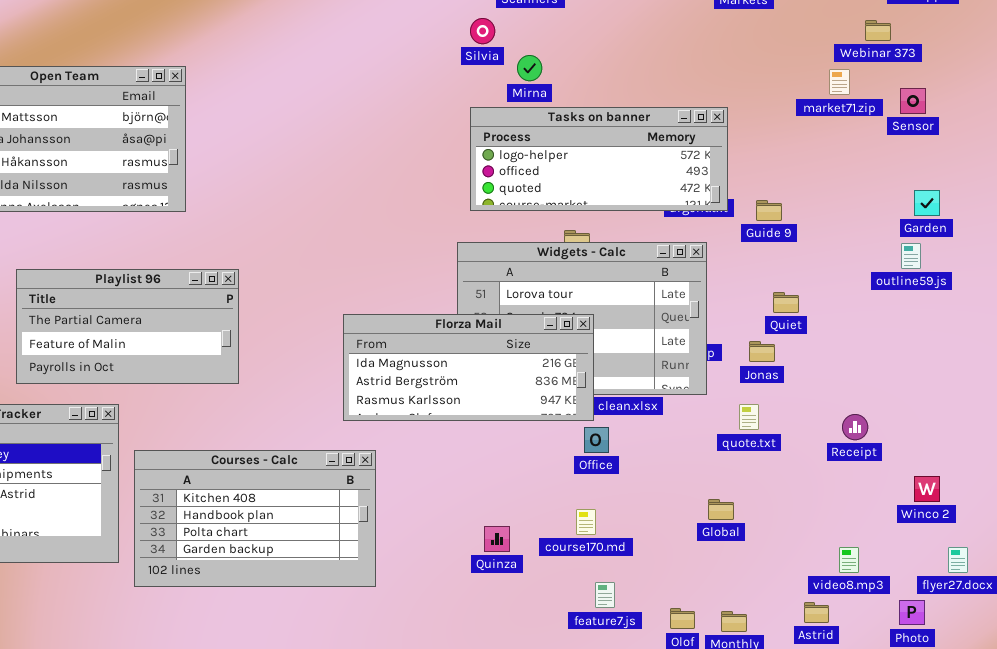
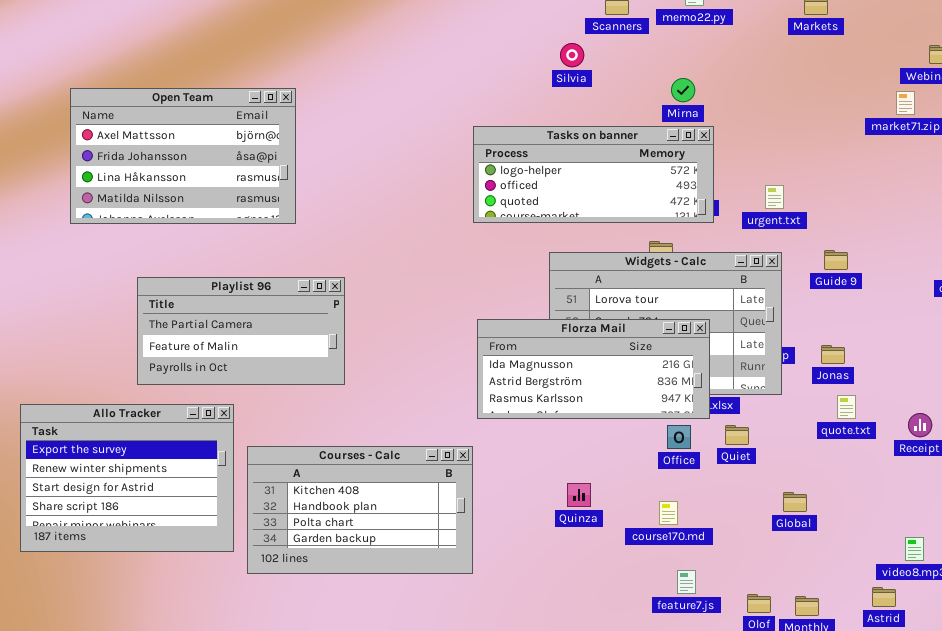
Mirna: [517,55,542,81] -> [671,78,695,102], moved
Tasks on banner: [470,107,728,211] -> [473,126,714,223], moved
Guide 9: [756,200,782,221] -> [824,250,848,270], moved
Quiet: [773,292,799,313] -> [725,425,749,445], moved
Florza Mail: [343,314,594,421] -> [477,319,710,419], moved
quote.txt: [739,404,759,430] -> [837,395,856,419], moved
Quinza: [484,526,510,552] -> [567,483,591,507], moved

